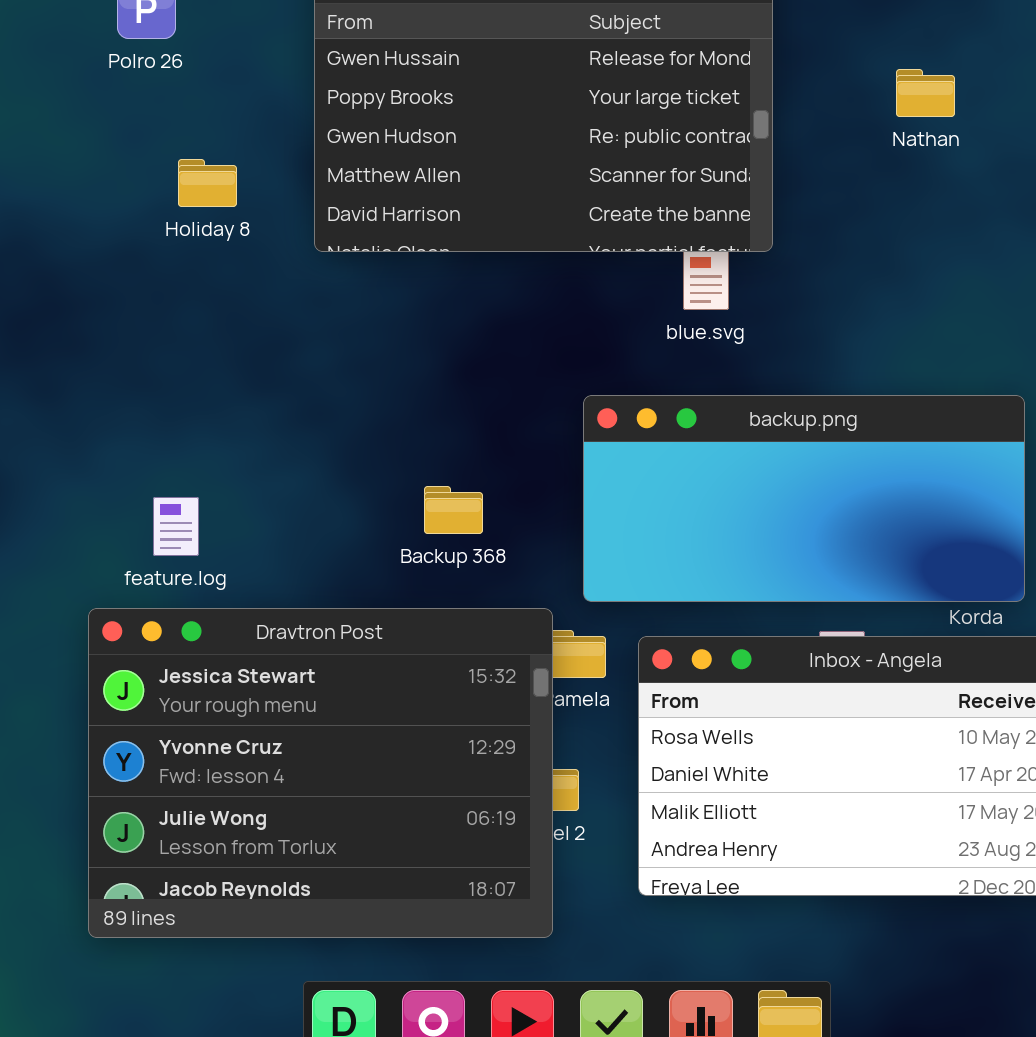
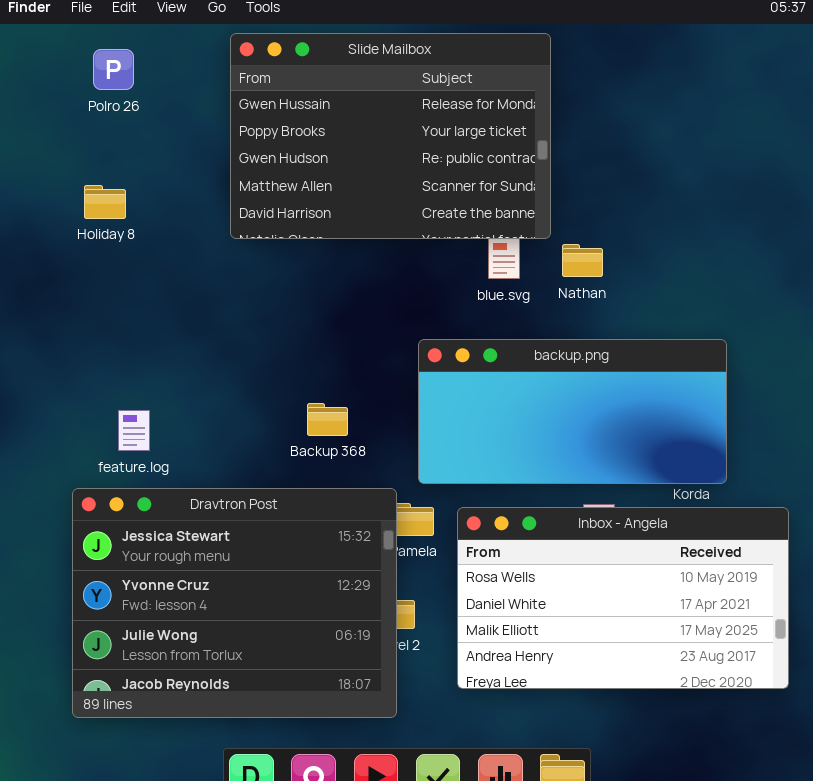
Nathan: [896,69,955,117] -> [562,244,603,277], moved
Holiday 8: [178,159,237,207] -> [84,185,126,219], moved

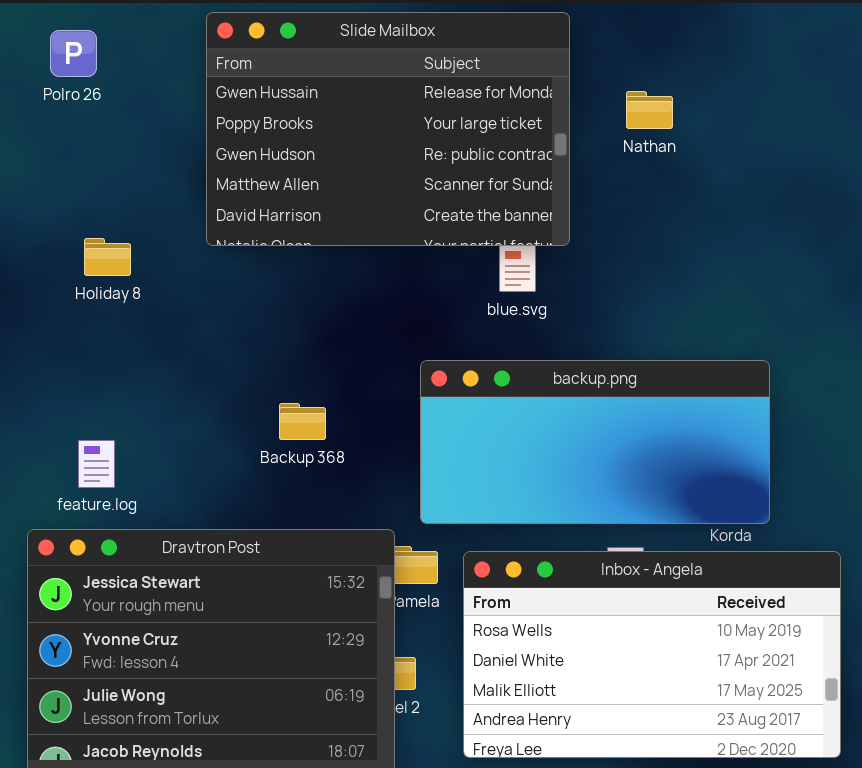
Holiday 8: [84,185,126,219] -> [84,238,131,276], moved
Nathan: [562,244,603,277] -> [626,91,673,129], moved
Backup 368: [307,403,348,436] -> [279,403,326,440], moved

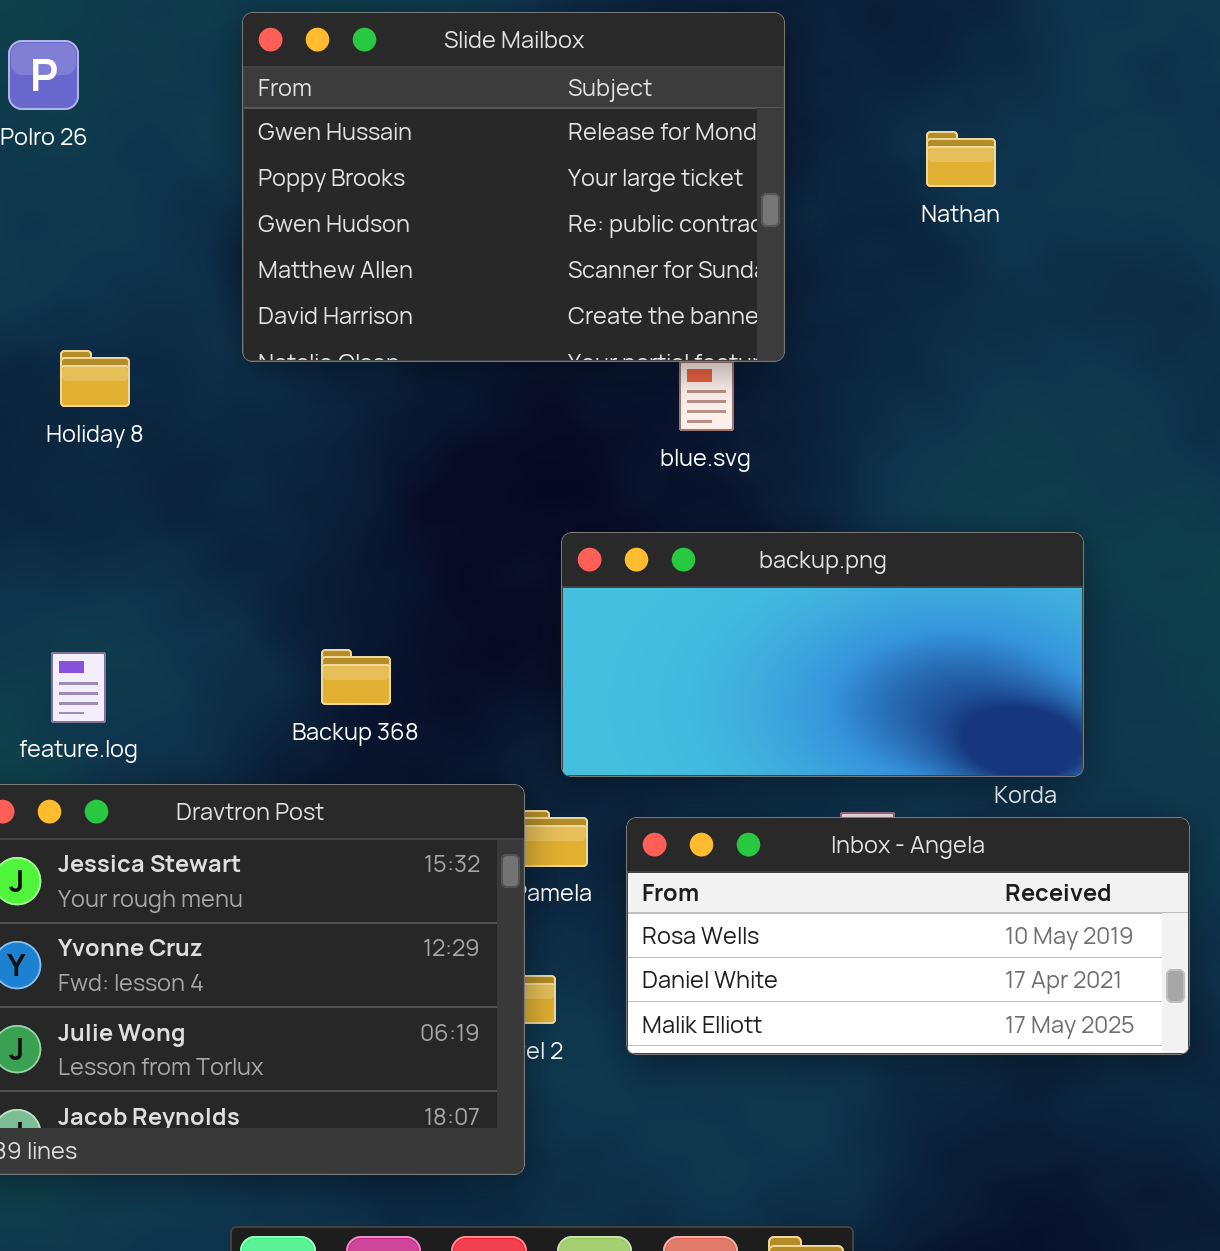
Nathan: [626,91,673,129] -> [926,131,996,187], moved
Backup 368: [279,403,326,440] -> [321,649,391,705], moved
Inbox - Angela: [463,551,841,758] -> [626,817,1190,1055], resized

